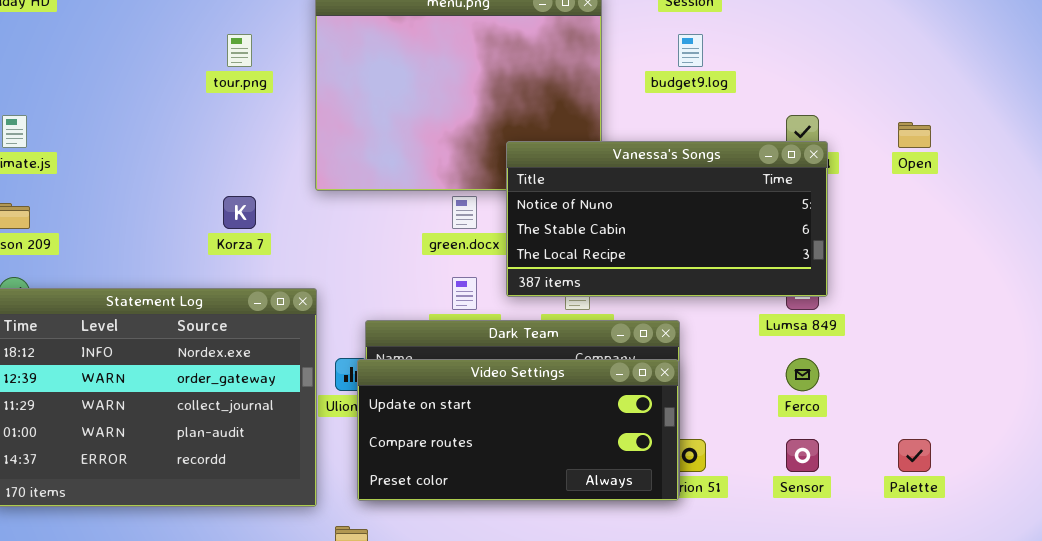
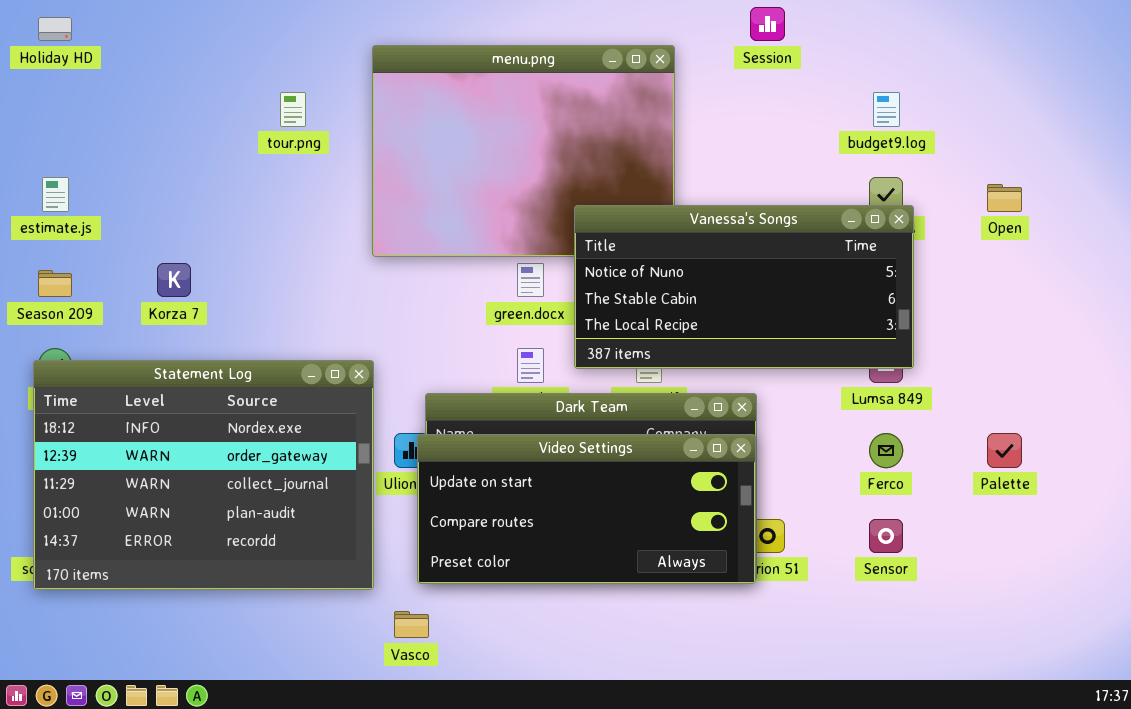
budget9.log: [678,34,703,67] -> [873,92,900,127], moved
Korza 7: [223,196,256,229] -> [157,263,191,297], moved
Palette: [898,439,931,472] -> [987,433,1022,468], moved

